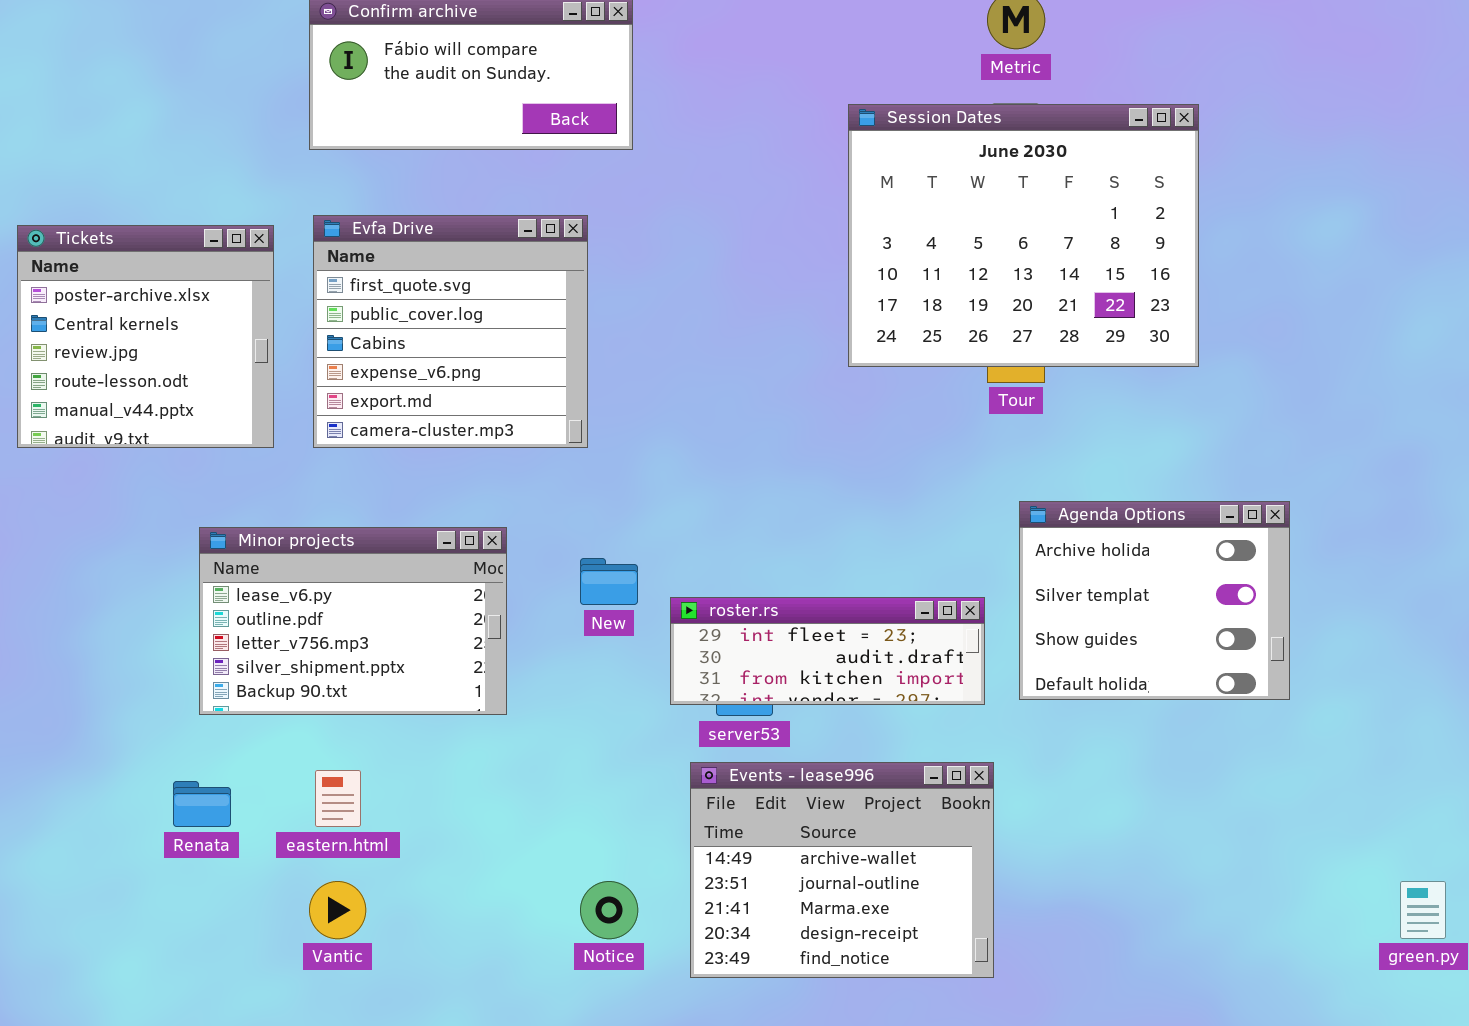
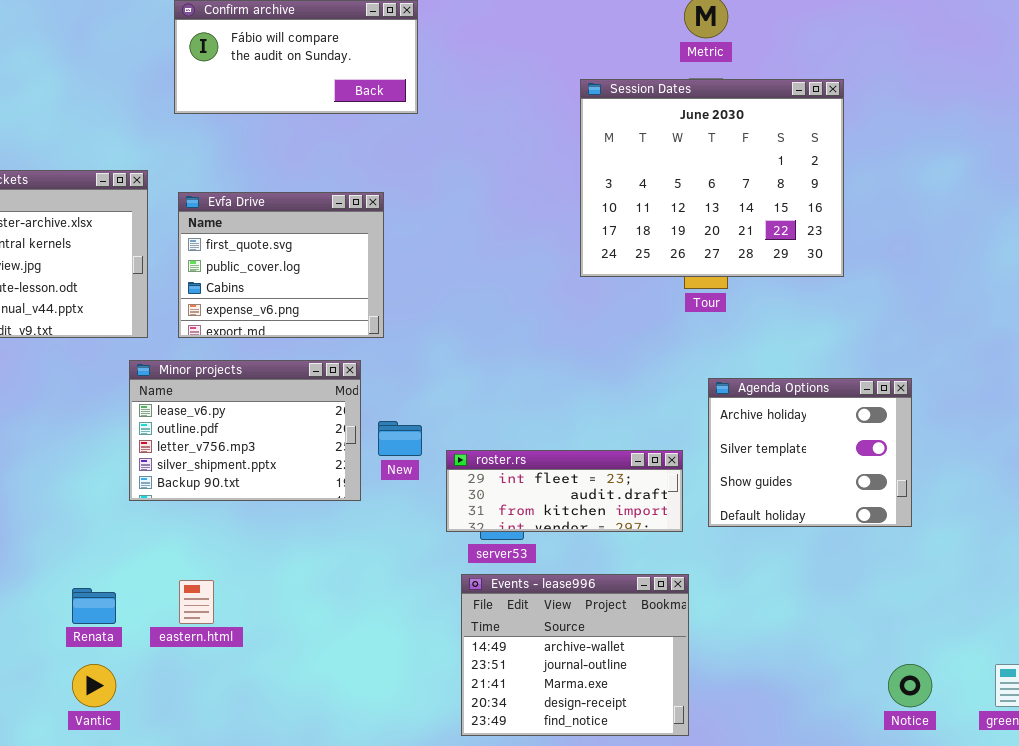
Evfa Drive: [313,215,588,448] -> [178,192,384,338], resized
Minor projects: [199,527,507,715] -> [129,360,361,501], moved
Vantic: [309,881,366,939] -> [72,664,116,707], moved
Notice: [580,881,638,939] -> [888,664,932,707], moved

